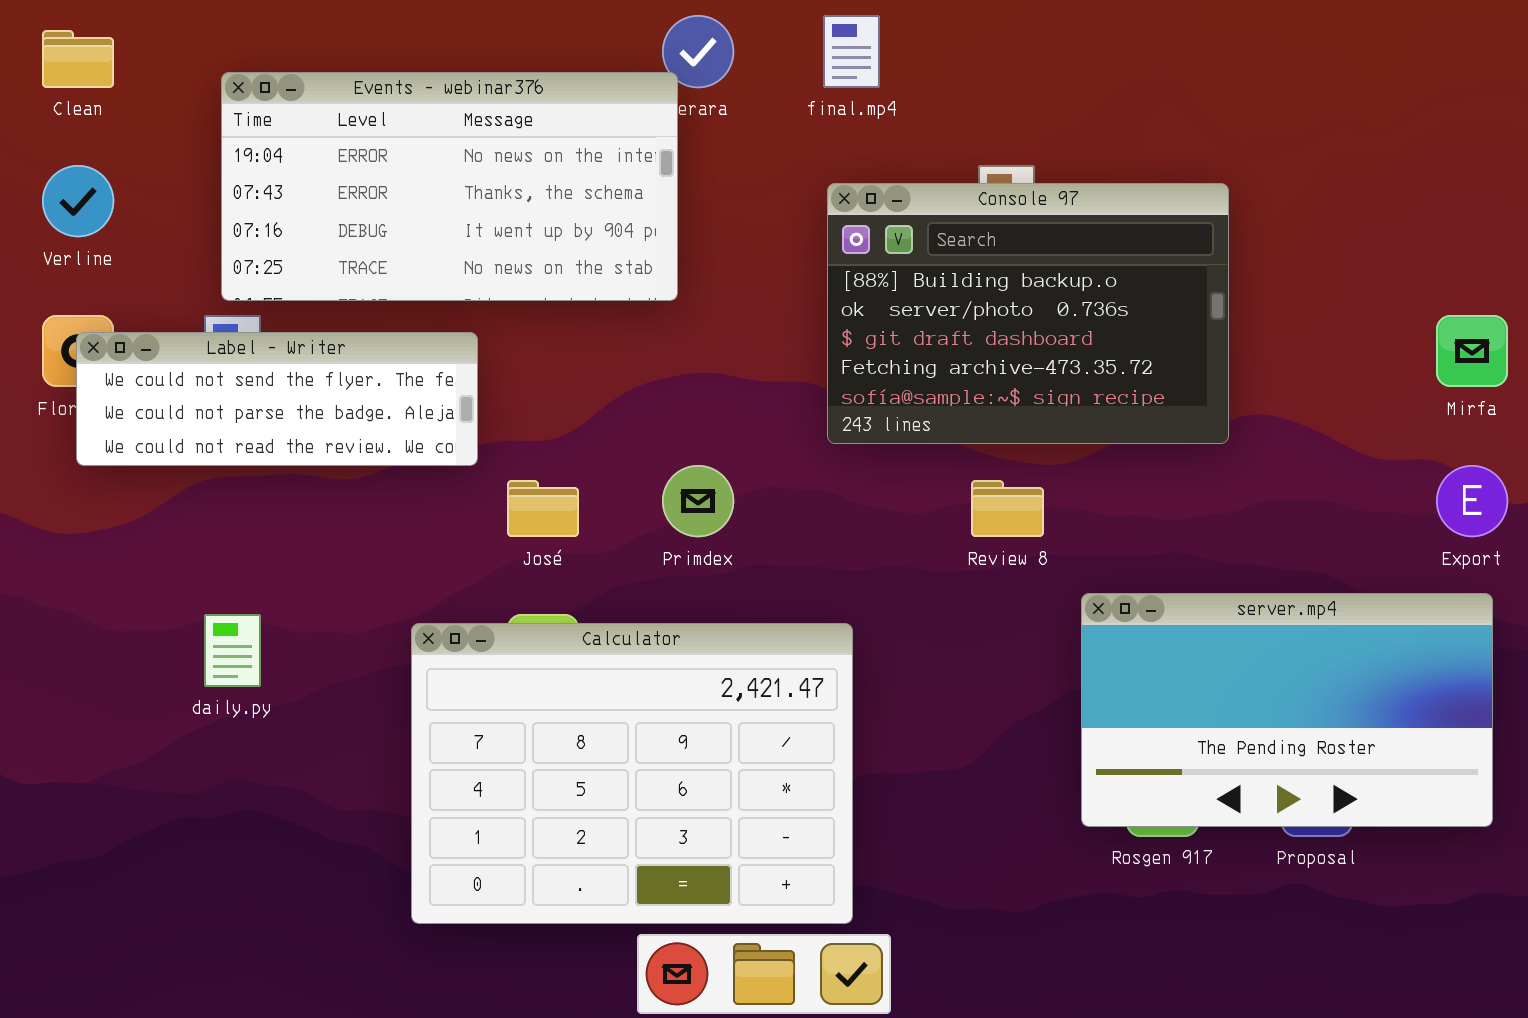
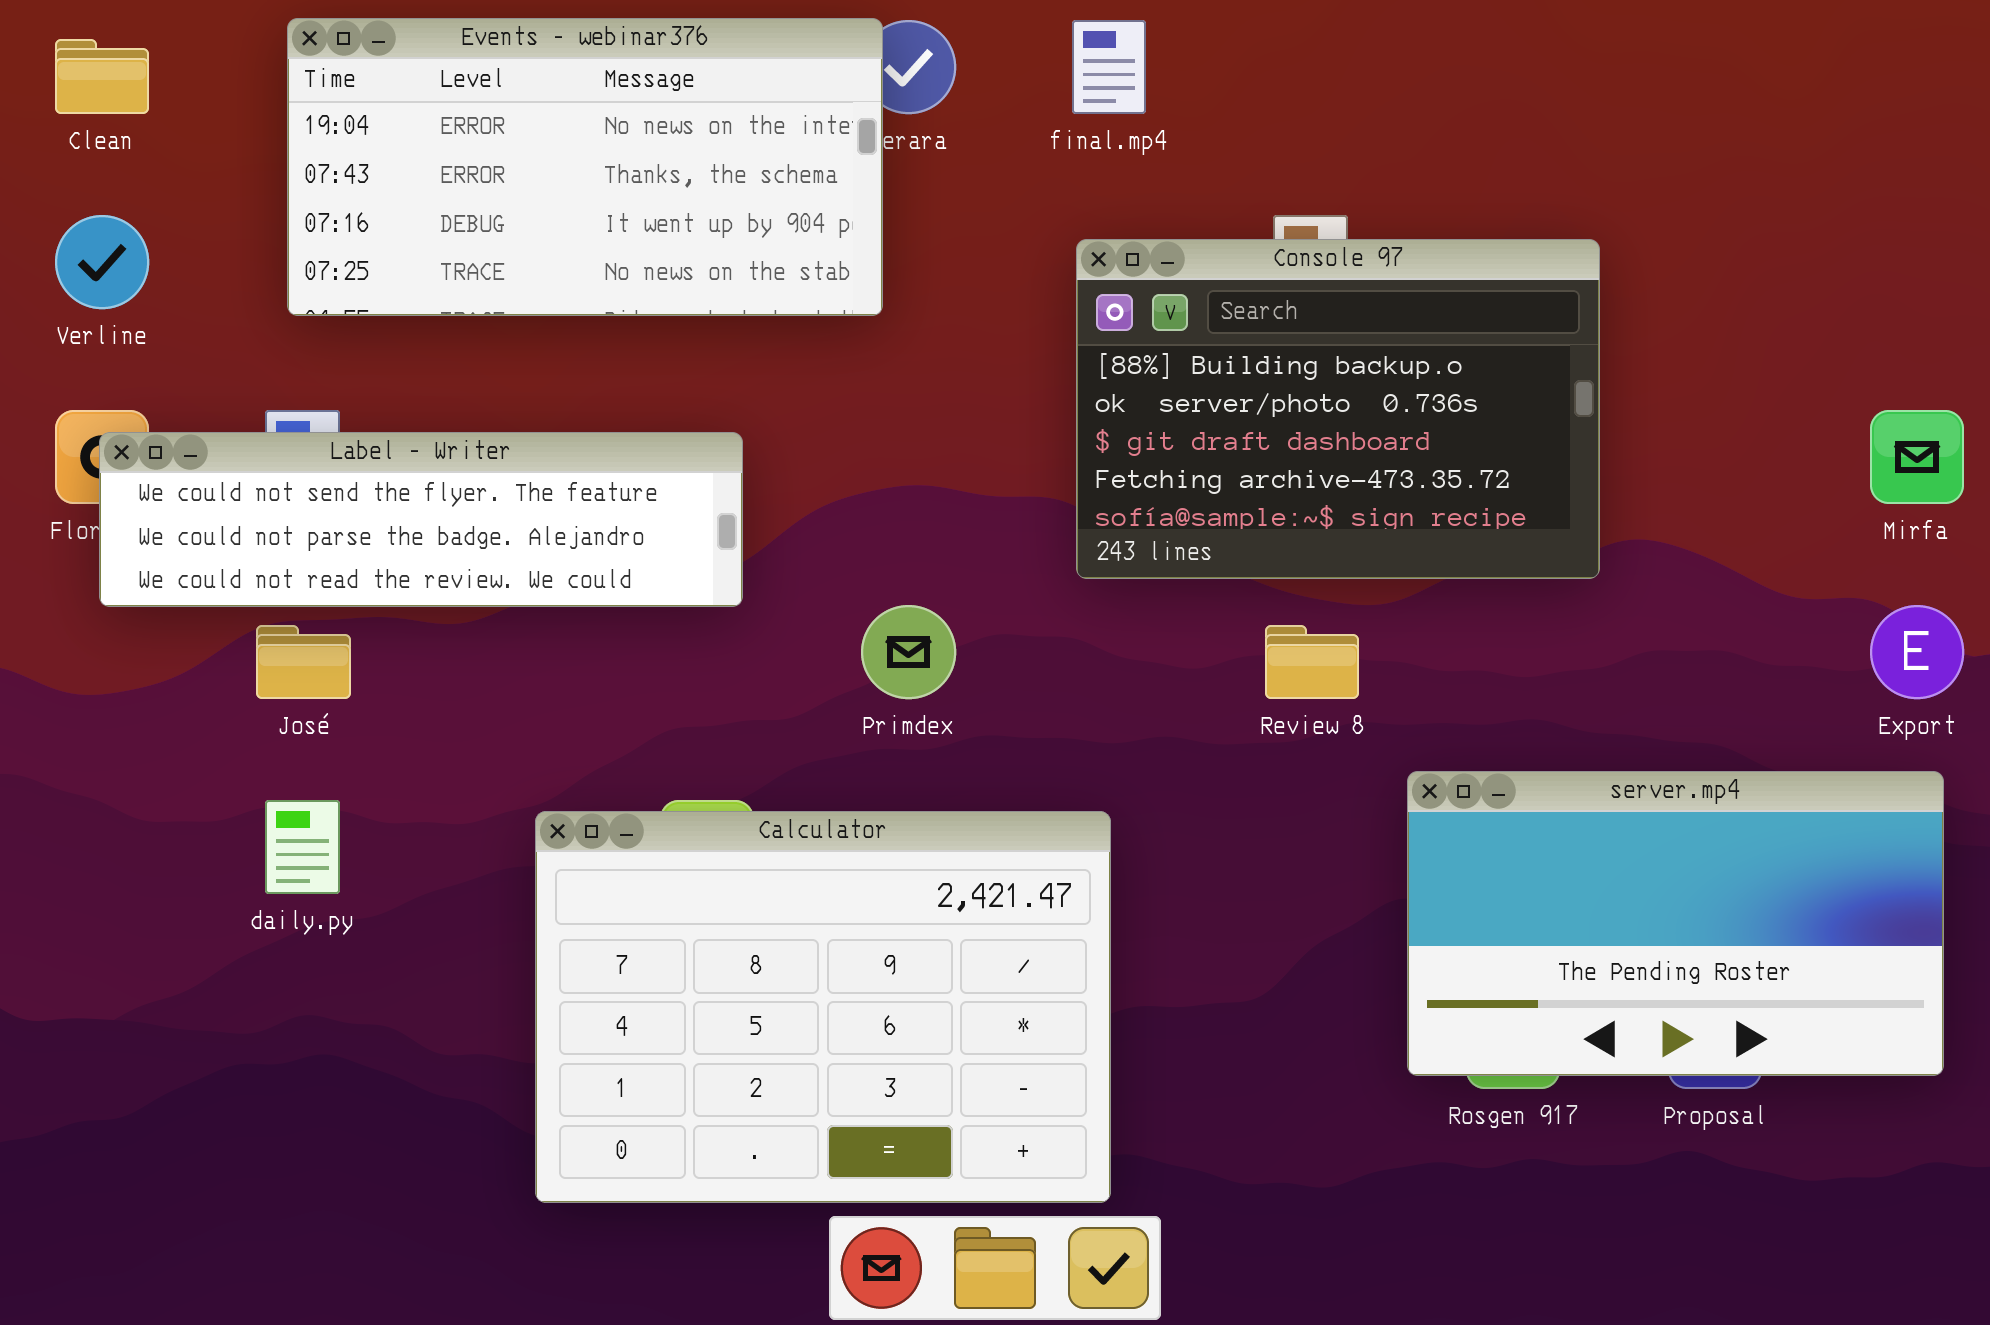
Events - webinar376: [221,72,678,301] -> [287,18,883,316], moved
Label - Writer: [76,332,478,466] -> [99,432,743,607], resized
José: [507,480,579,537] -> [256,625,351,699], moved

